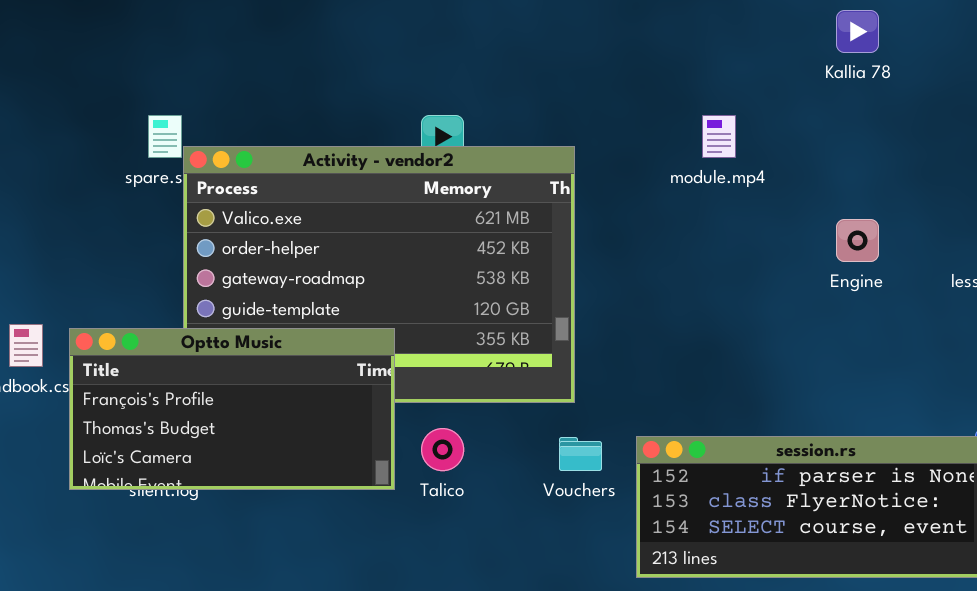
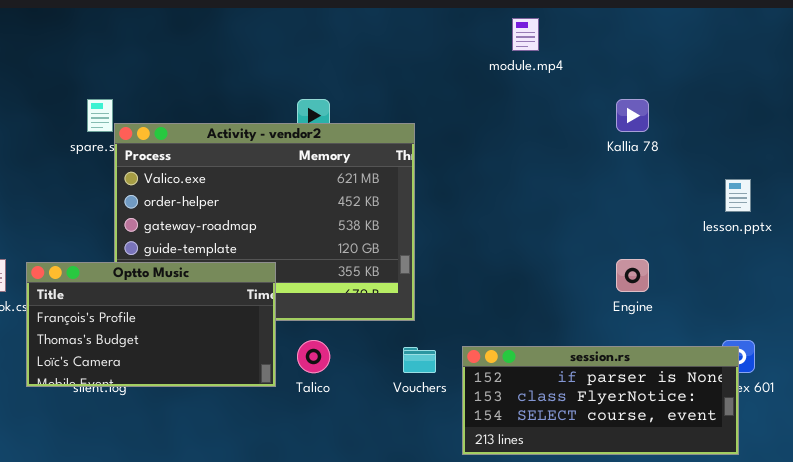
Kallia 78: [836,10,879,53] -> [616,99,649,132], moved
module.mp4: [702,115,736,158] -> [512,18,539,51], moved
Engine: [836,219,879,262] -> [616,259,649,292], moved

